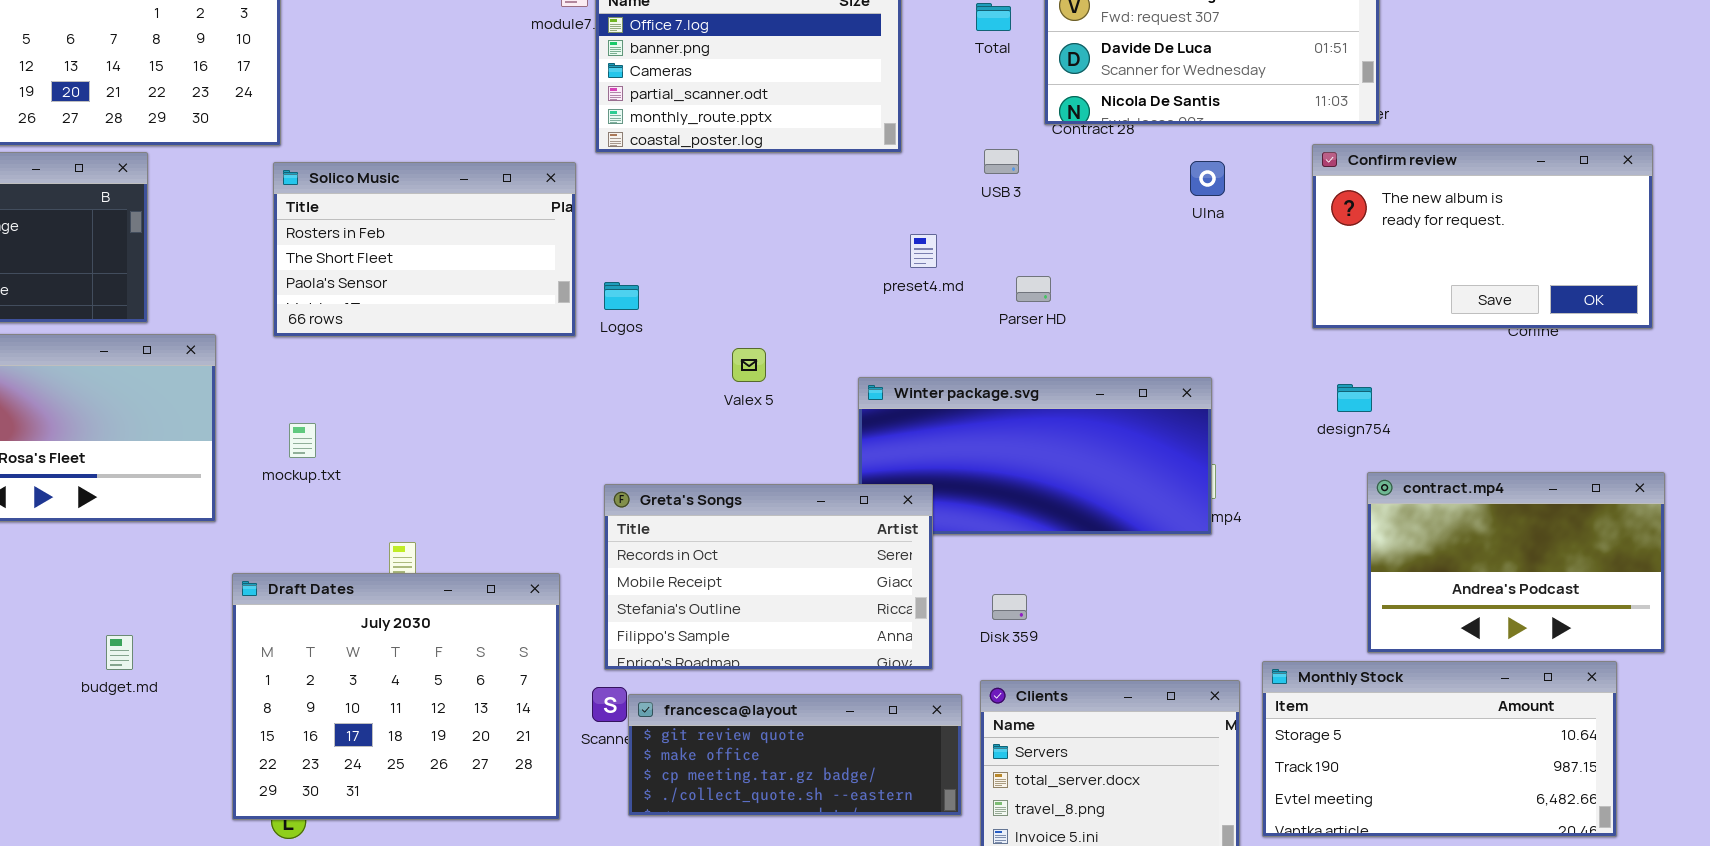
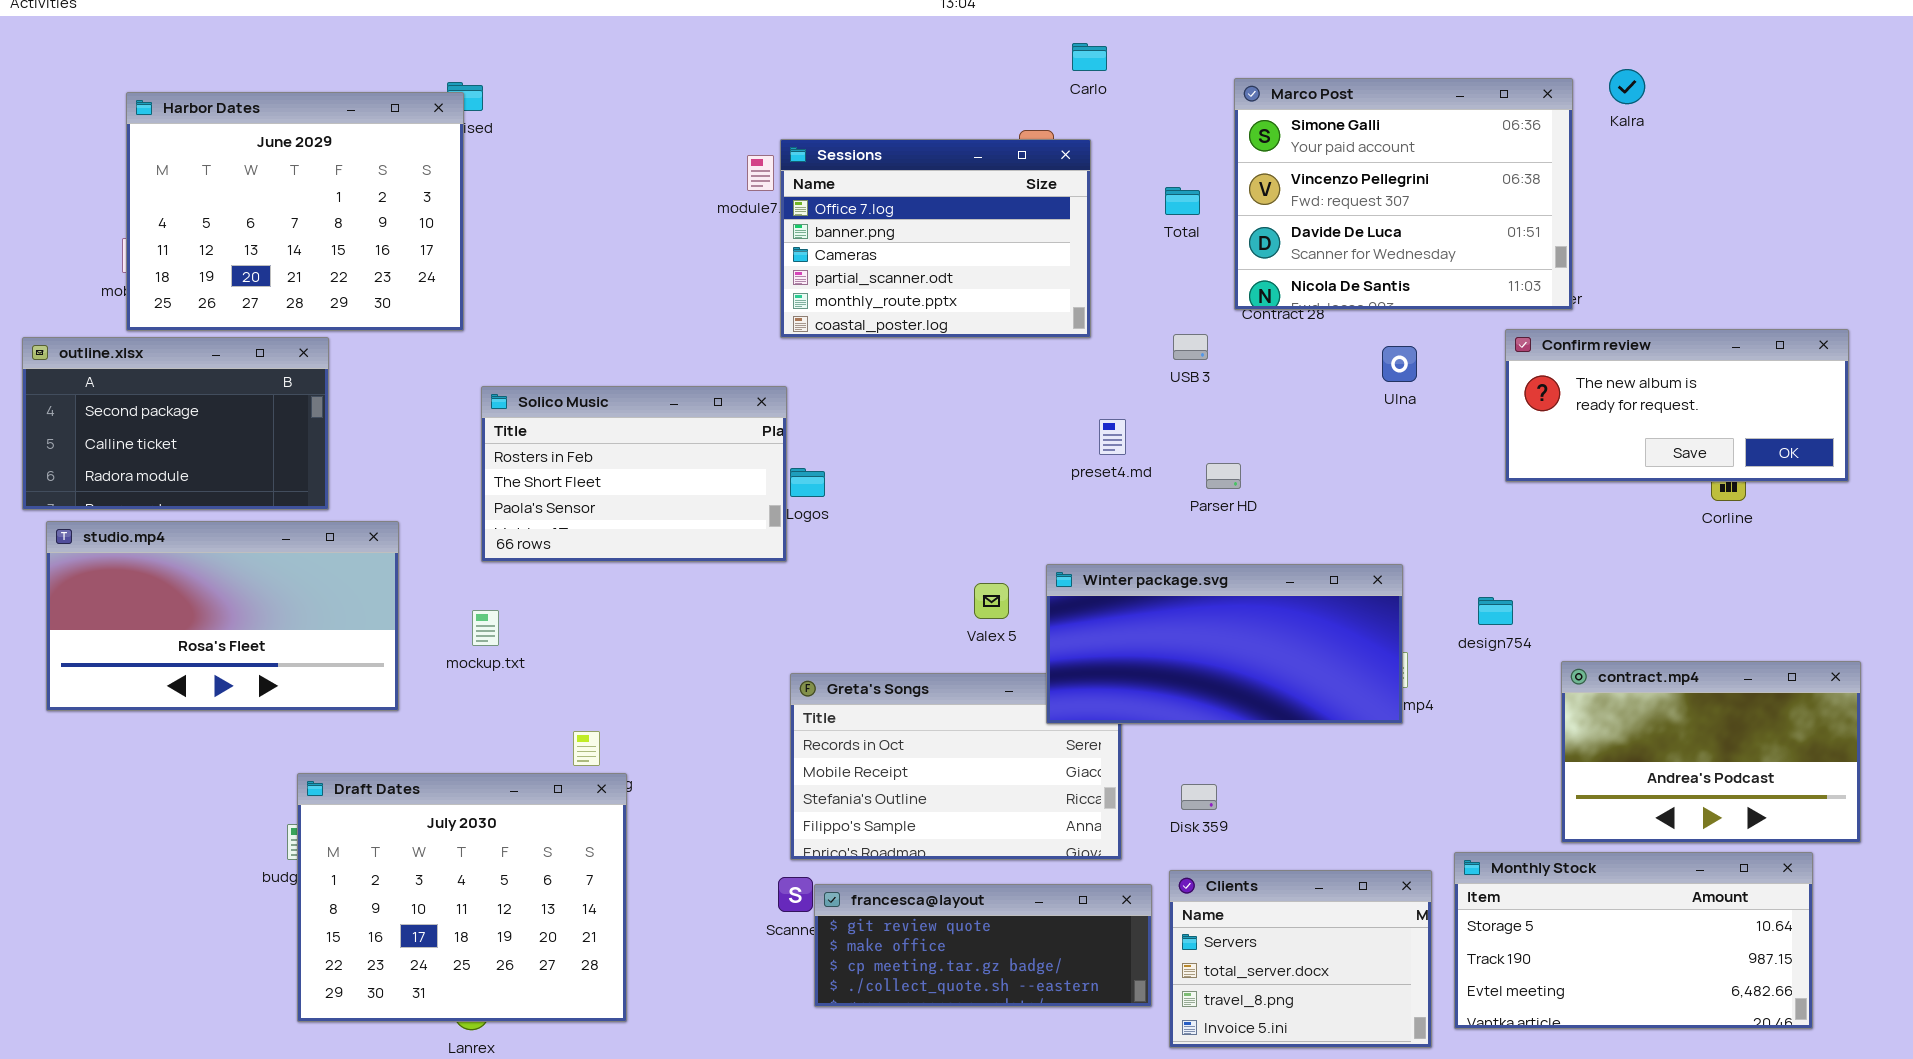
Confirm review: [1312,144,1653,329] -> [1505,329,1849,482], resized
Solico Music: [273,162,576,337] -> [481,386,787,562], moved
Valex 5: [732,348,766,382] -> [974,583,1009,619], moved
Winter package.svg: [858,377,1212,535] -> [1046,564,1403,724], raised
design754: [1337,384,1372,412] -> [1478,597,1513,625], moved
Draft Dates: [232,573,560,820] -> [297,773,627,1022], moved

